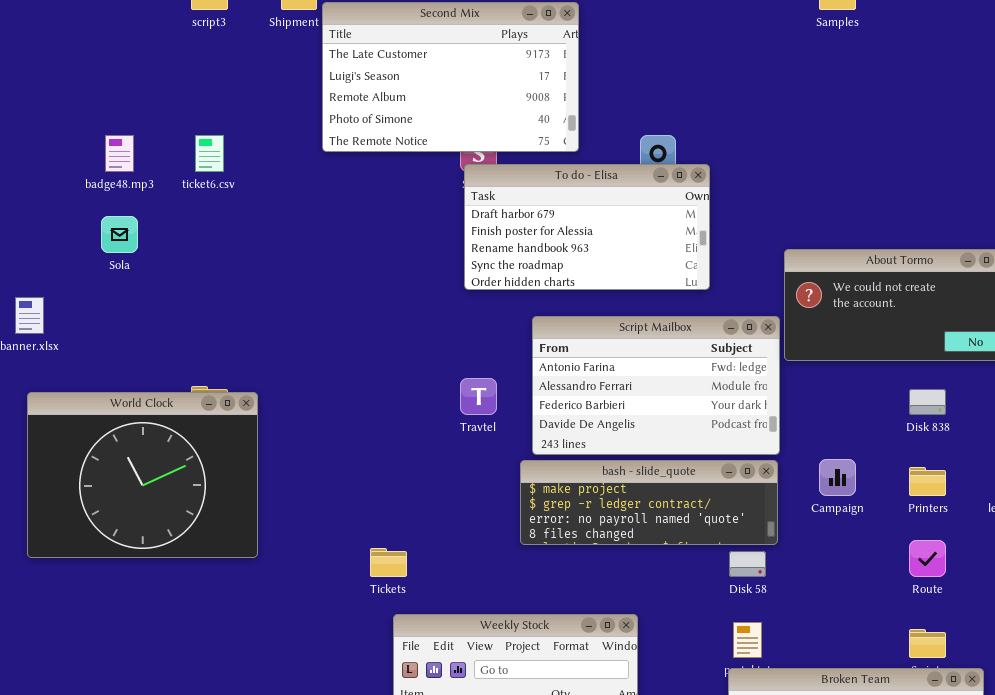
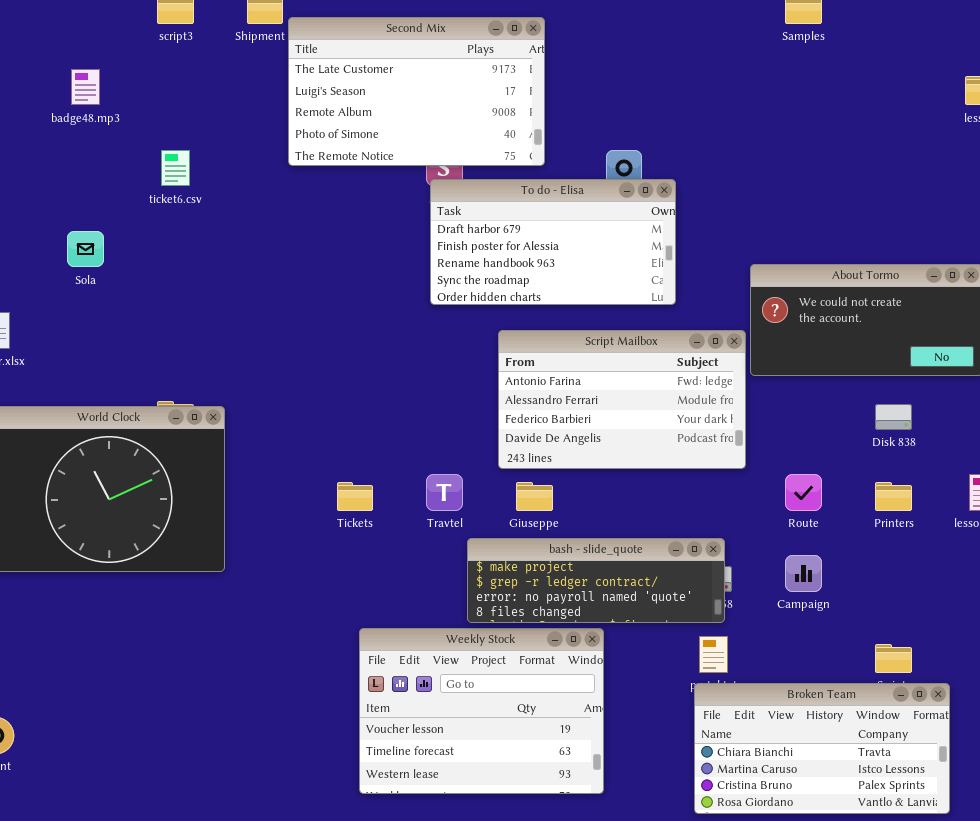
badge48.mp3: [105,135,134,172] -> [71,69,100,105], moved
Travtel: [460,378,497,415] -> [426,474,463,511], moved
Campaign: [819,459,856,496] -> [785,555,822,592], moved
bash - slide_quote: [520,460,778,545] -> [467,538,725,623], moved
Route: [909,540,946,577] -> [785,474,822,511], moved
Tickets: [370,548,407,577] -> [337,482,373,511], moved

